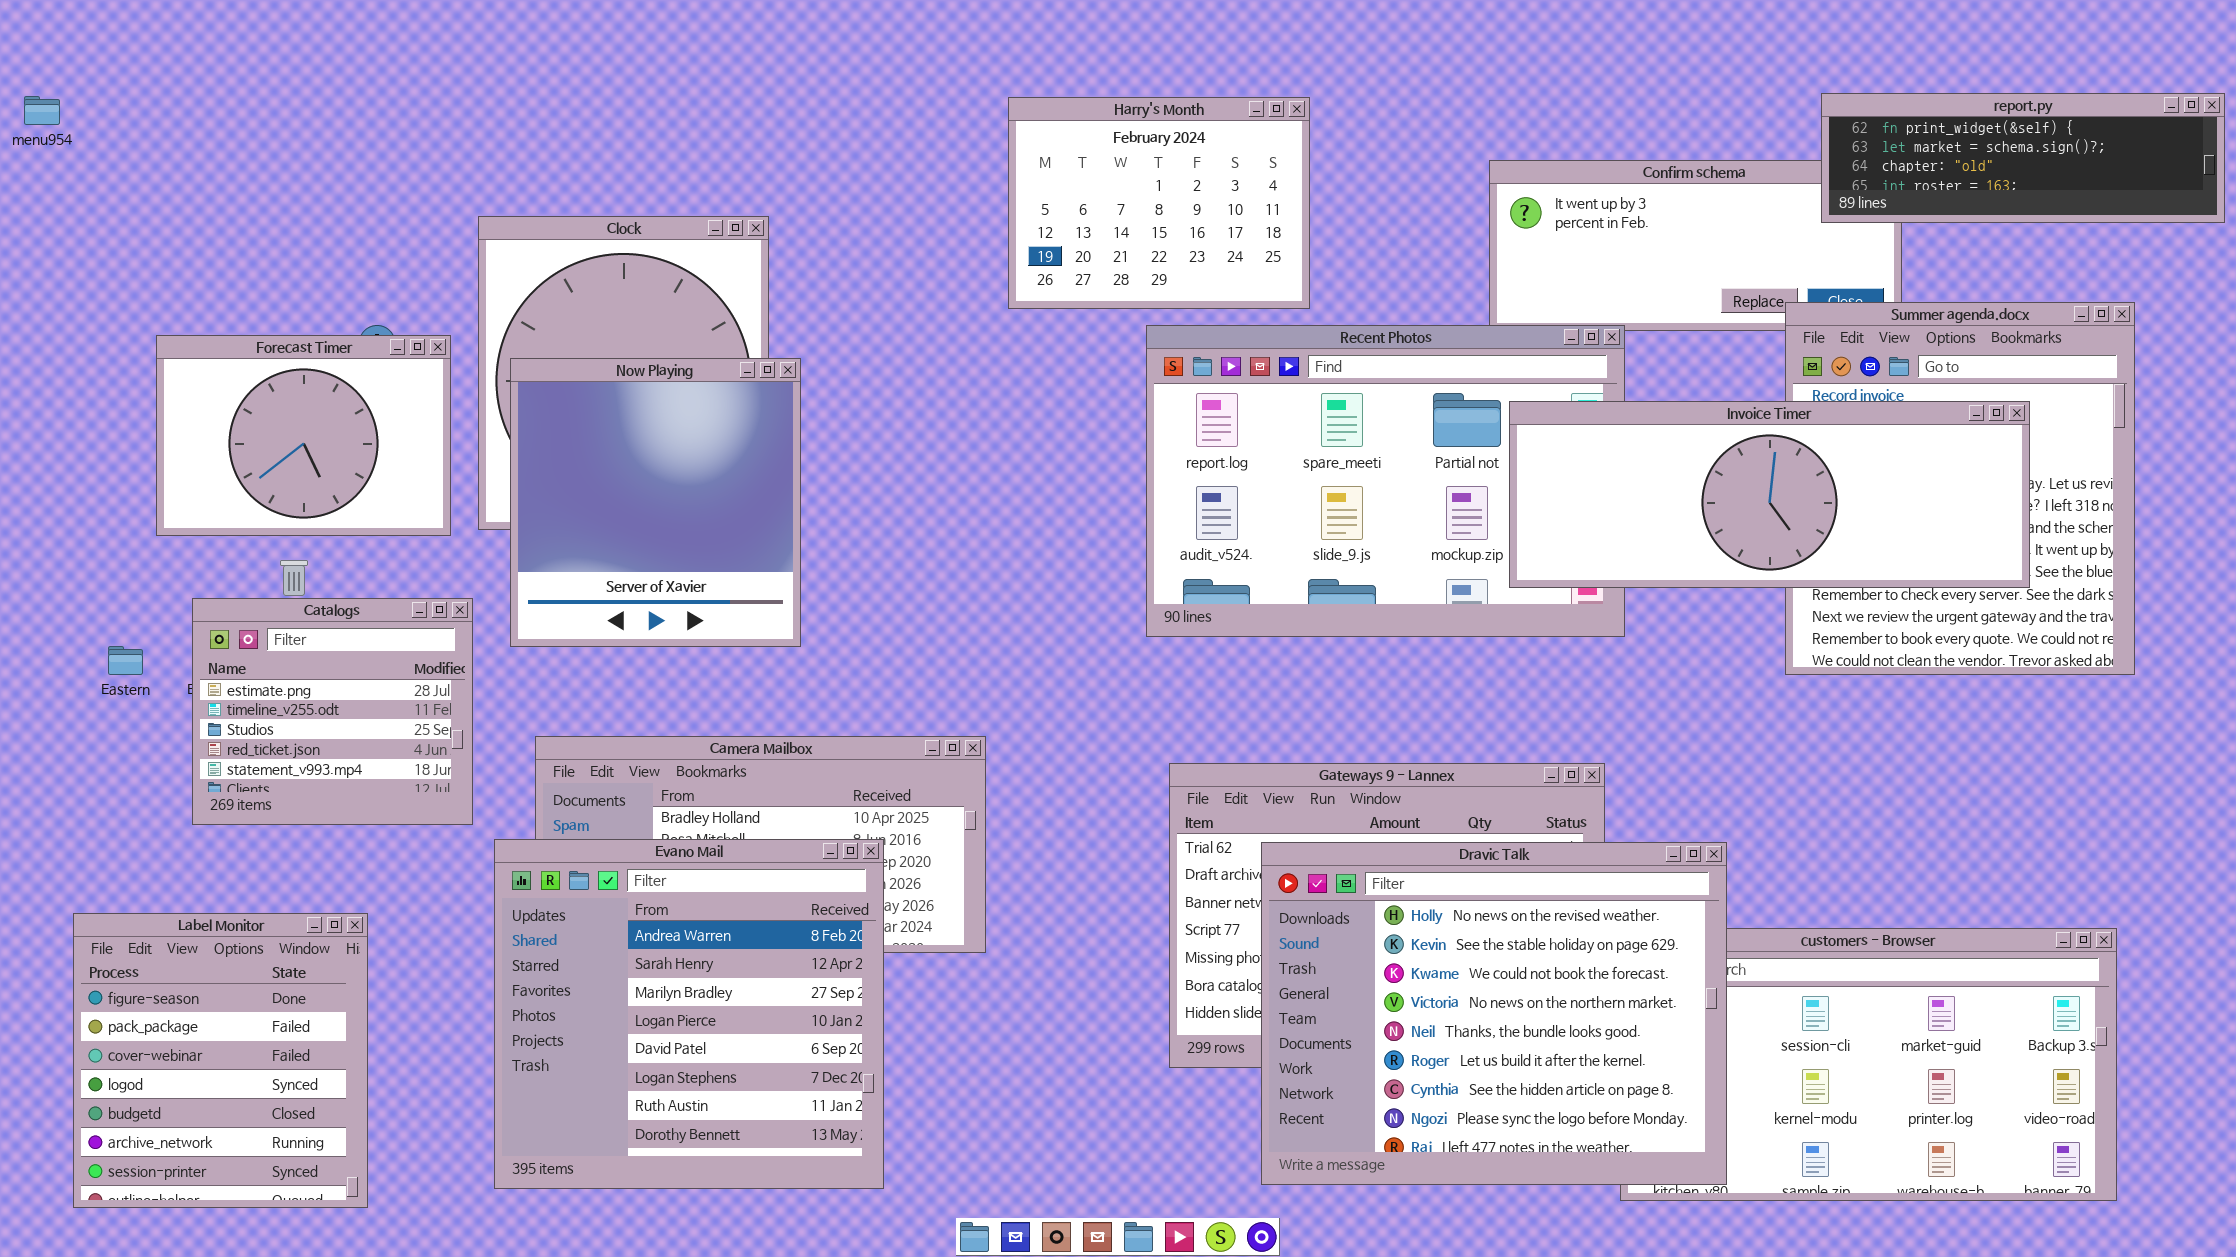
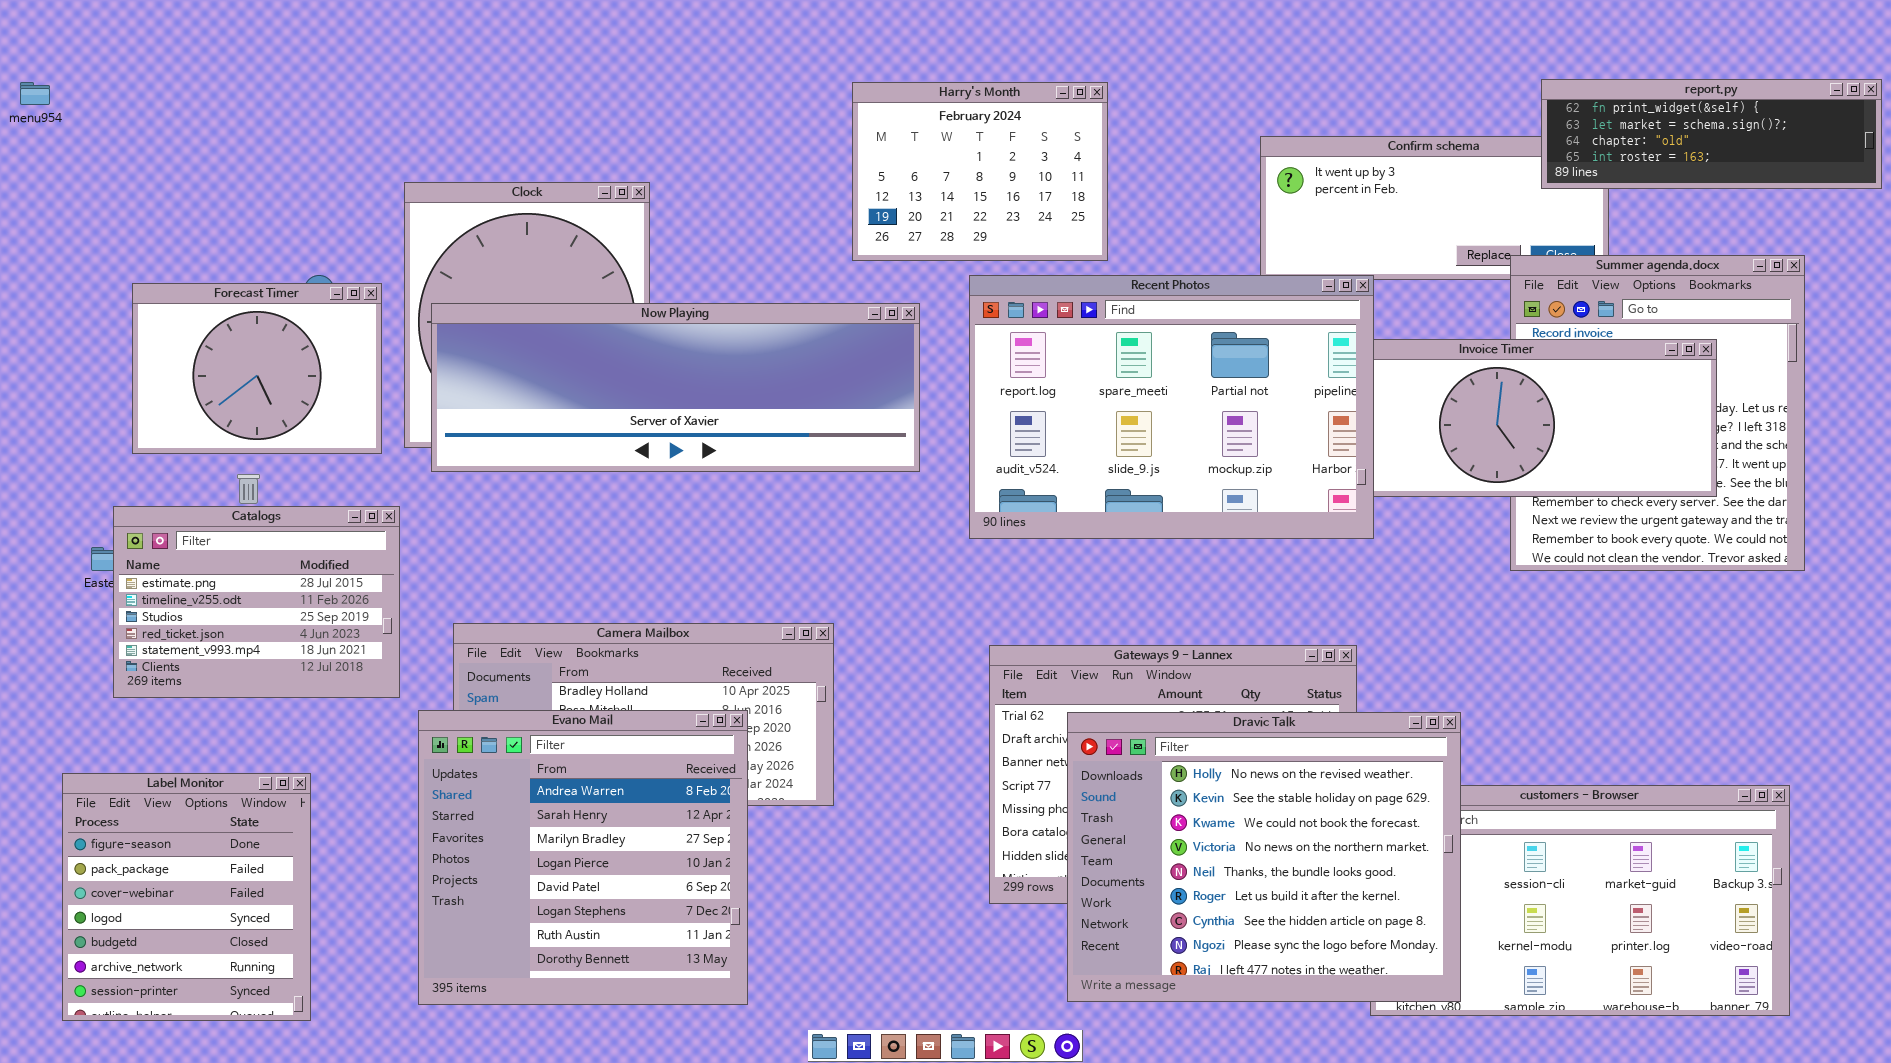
Recent Photos: [1146,325,1625,637] -> [969,275,1374,539], raised
Now Playing: [510,358,801,647] -> [431,303,920,472], resized
Catalogs: [192,598,473,825] -> [113,506,400,698], resized

